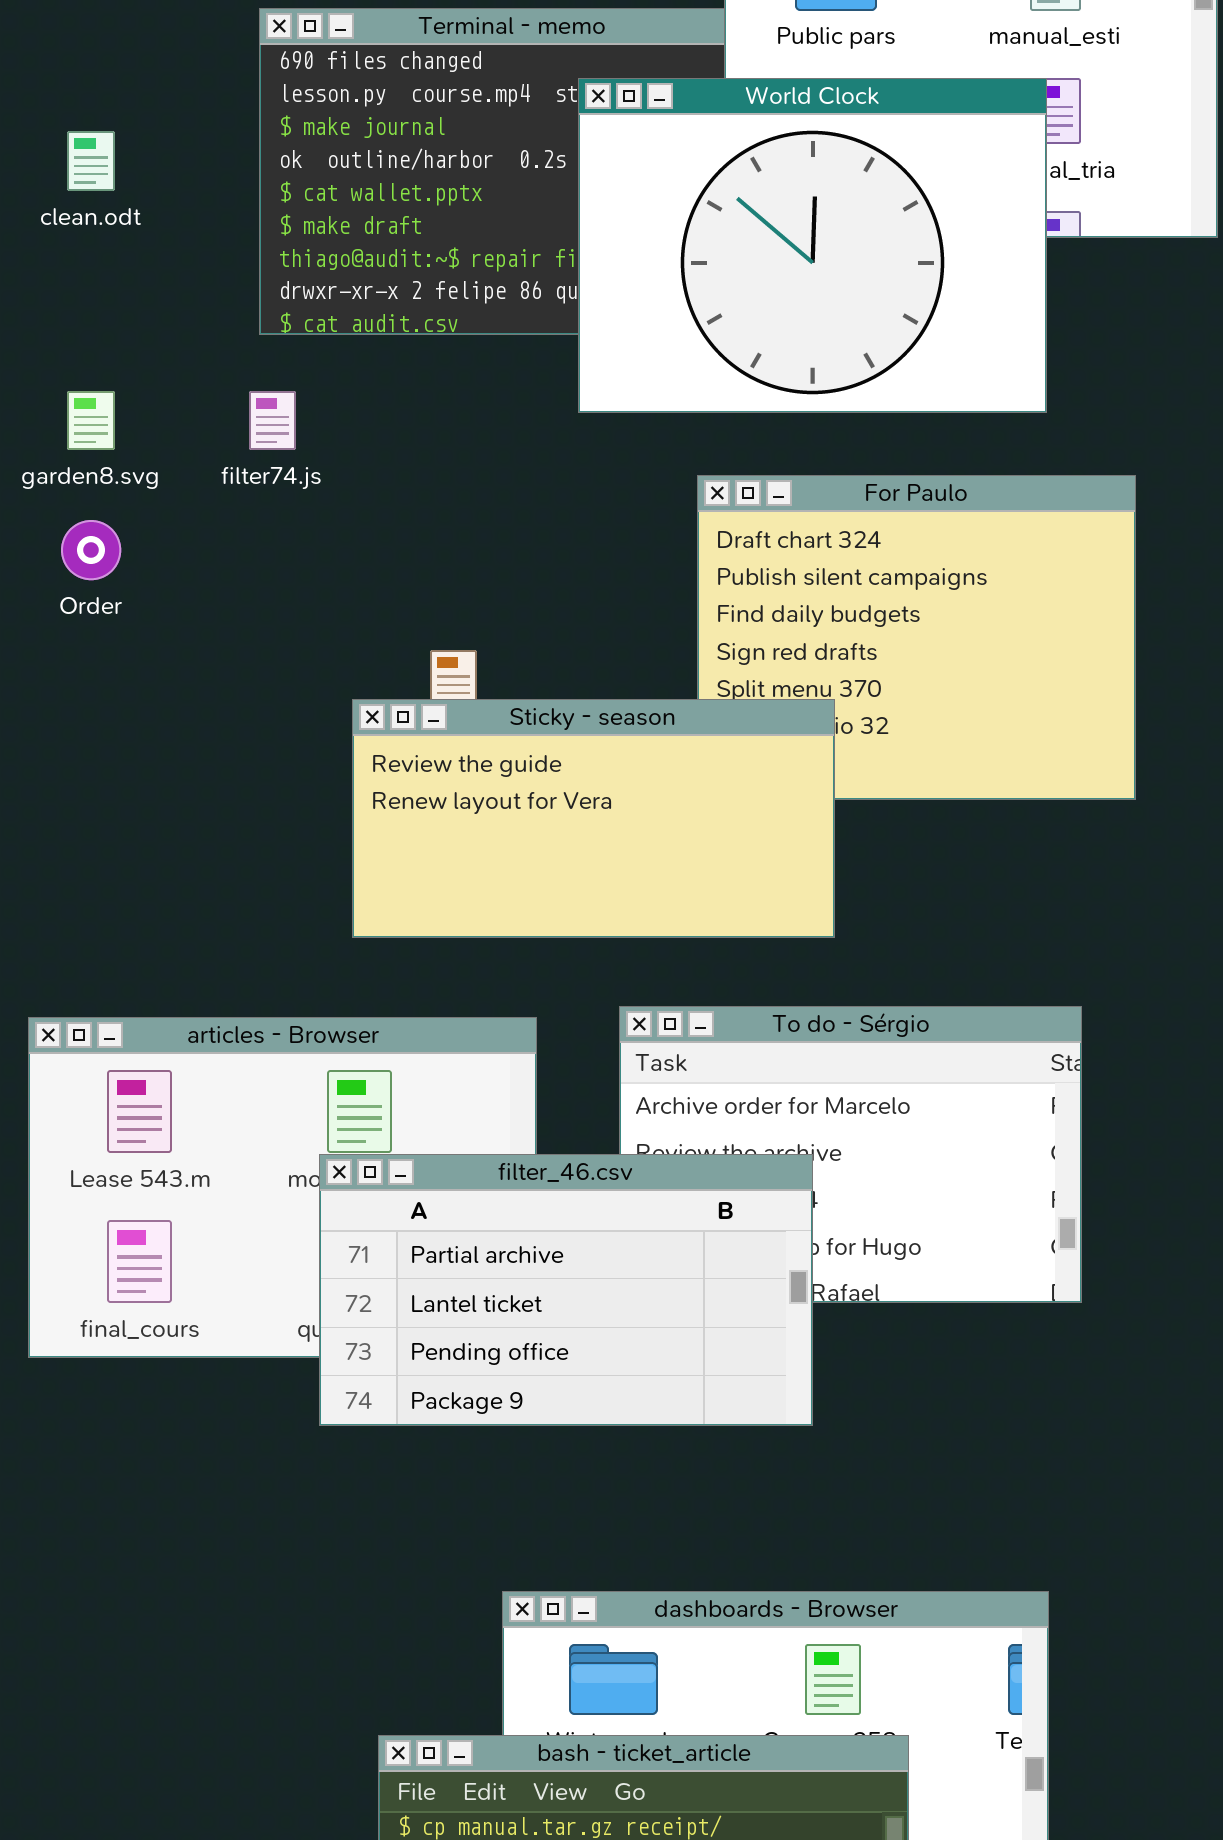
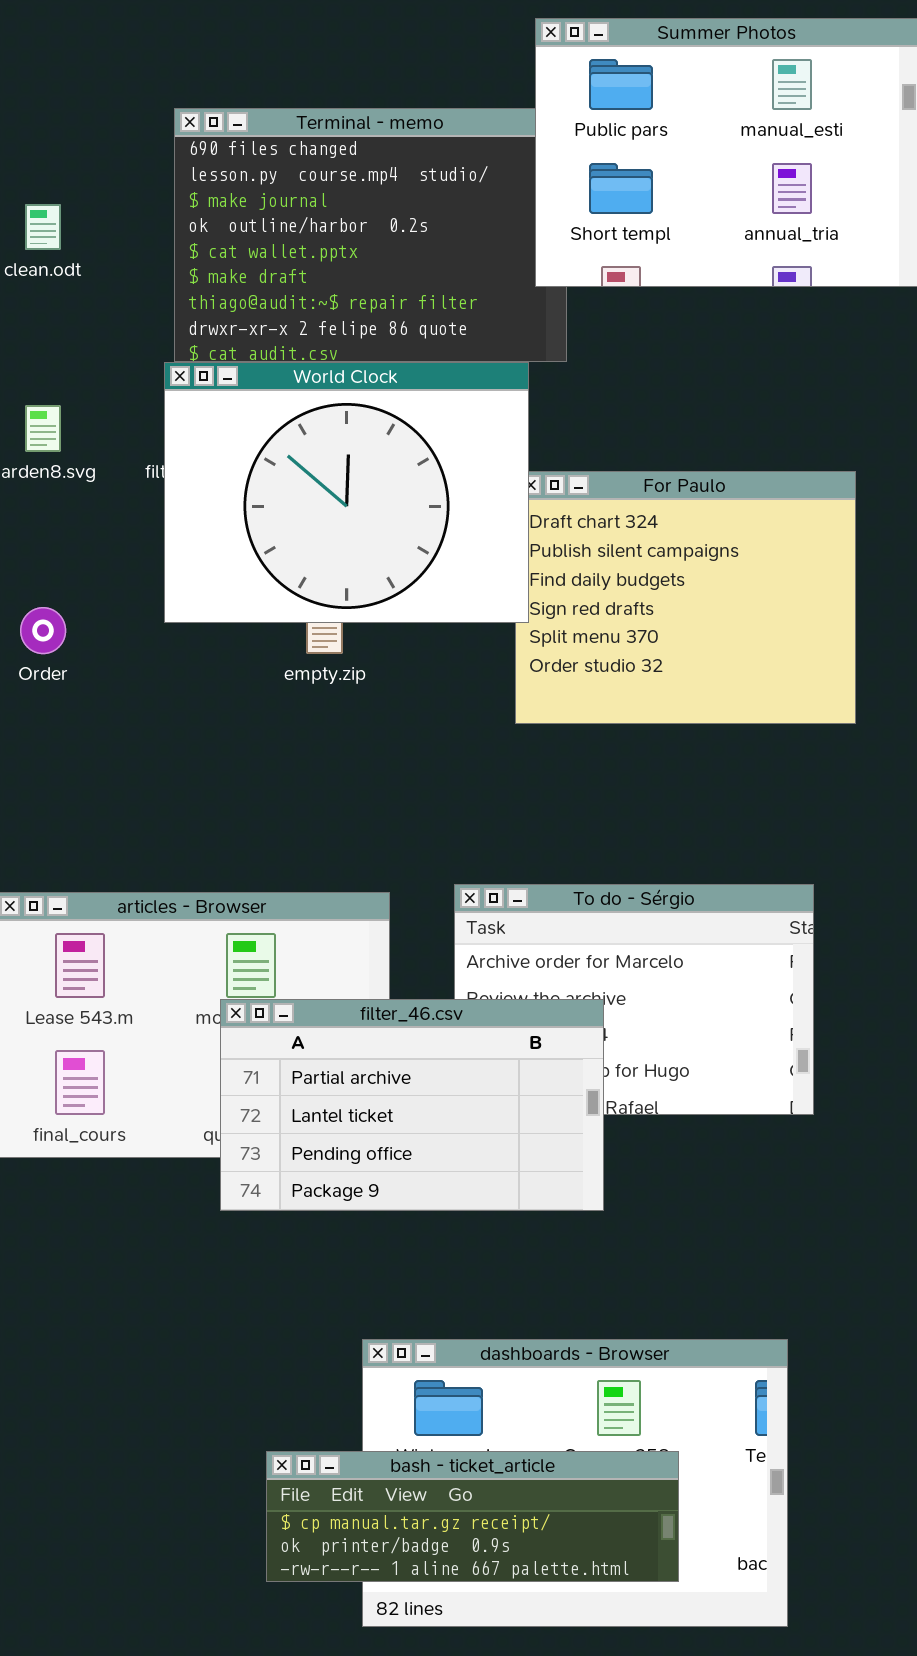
World Clock: [578,78,1047,413] -> [164,362,529,623], moved
Order: [61,520,121,580] -> [20,607,66,654], moved
Sticky - season: [352,699,835,938] -> none, closed

